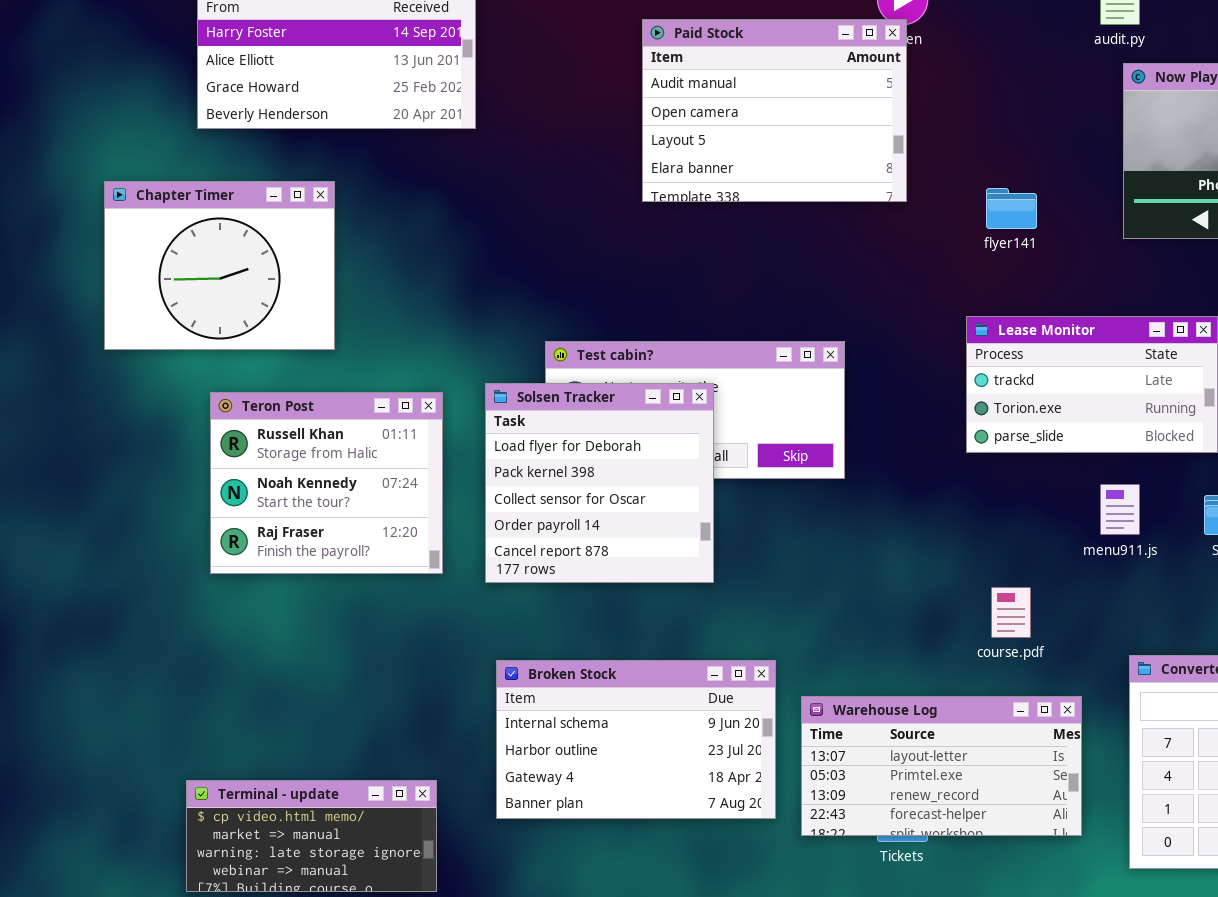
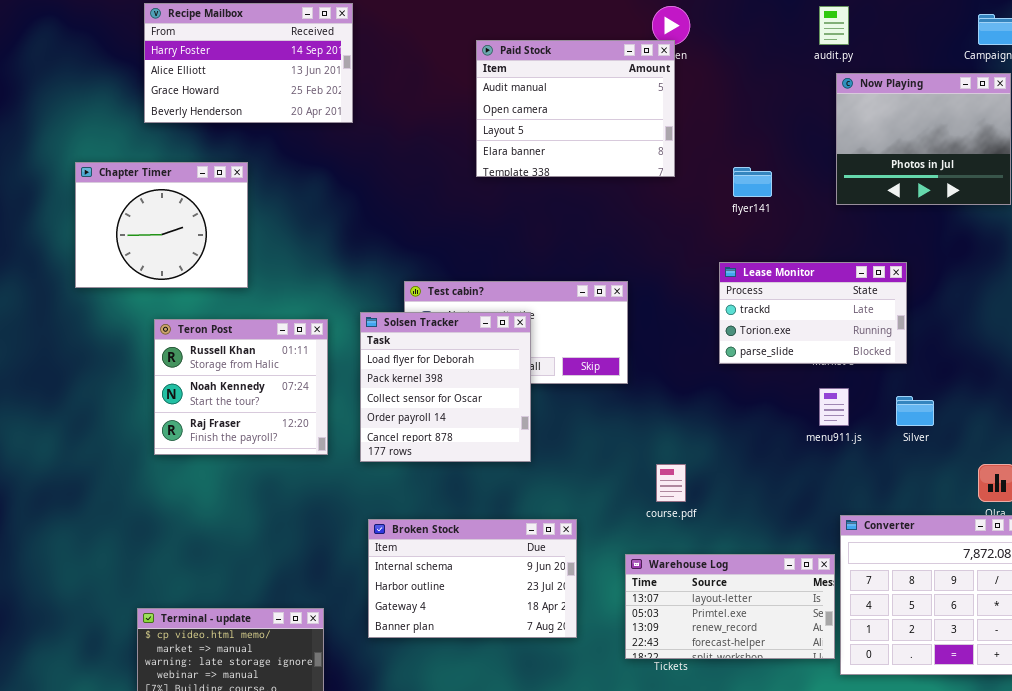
course.pdf: [991,587,1031,638] -> [656,464,686,502], moved
Warehouse Log: [801,696,1082,836] -> [625,554,835,659], moved

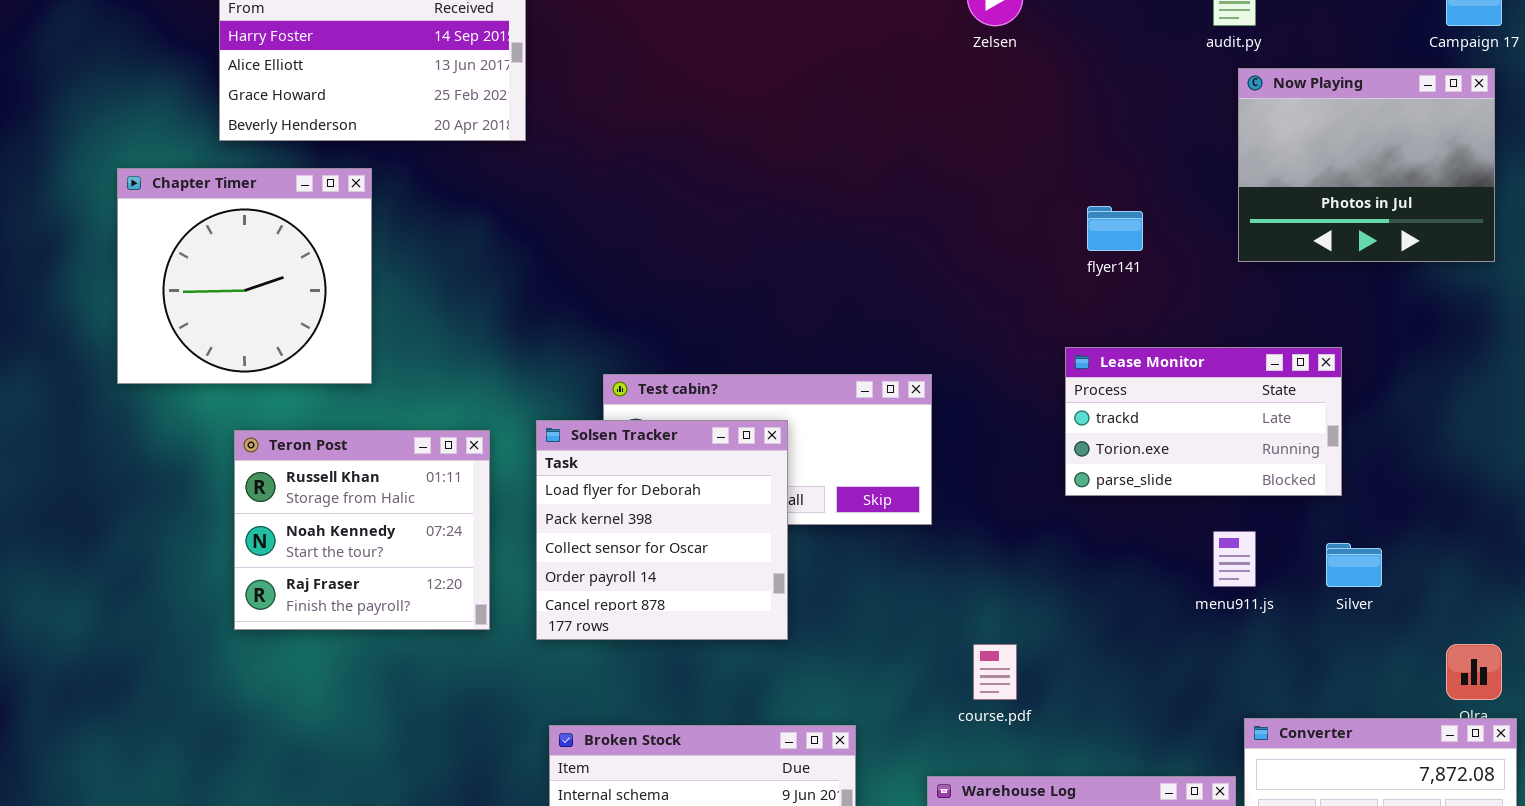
Paid Stock: [476,40,675,177] -> none, closed
Chapter Timer: [75,162,248,288] -> [117,168,372,384], resized

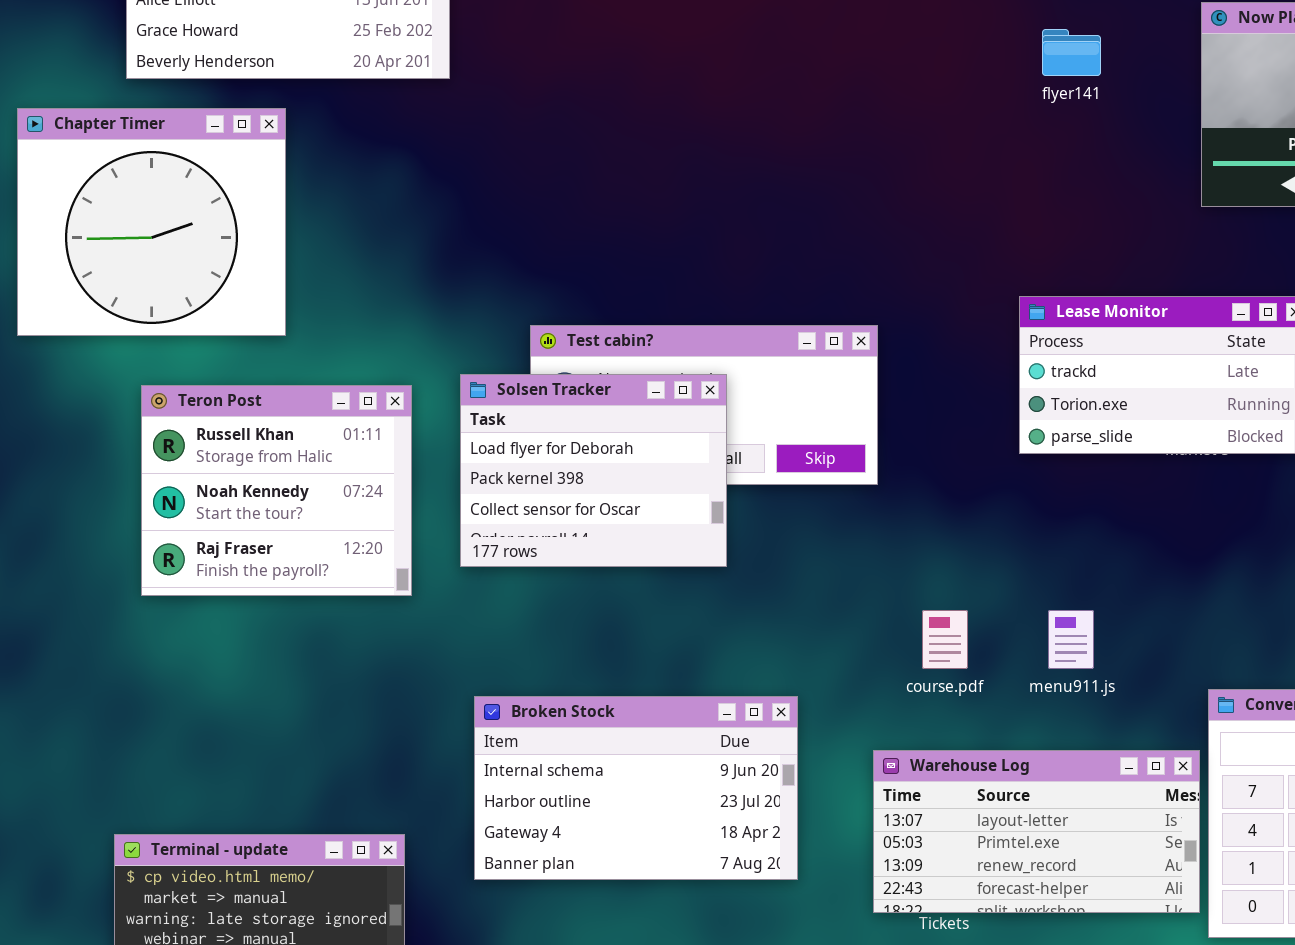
flyer141: [1087,206,1143,251] -> [1042,29,1101,76], moved
Solsen Tracker: [536,420,788,640] -> [460,374,727,567], resized
menu911.js: [1213,531,1256,587] -> [1048,610,1094,669], moved

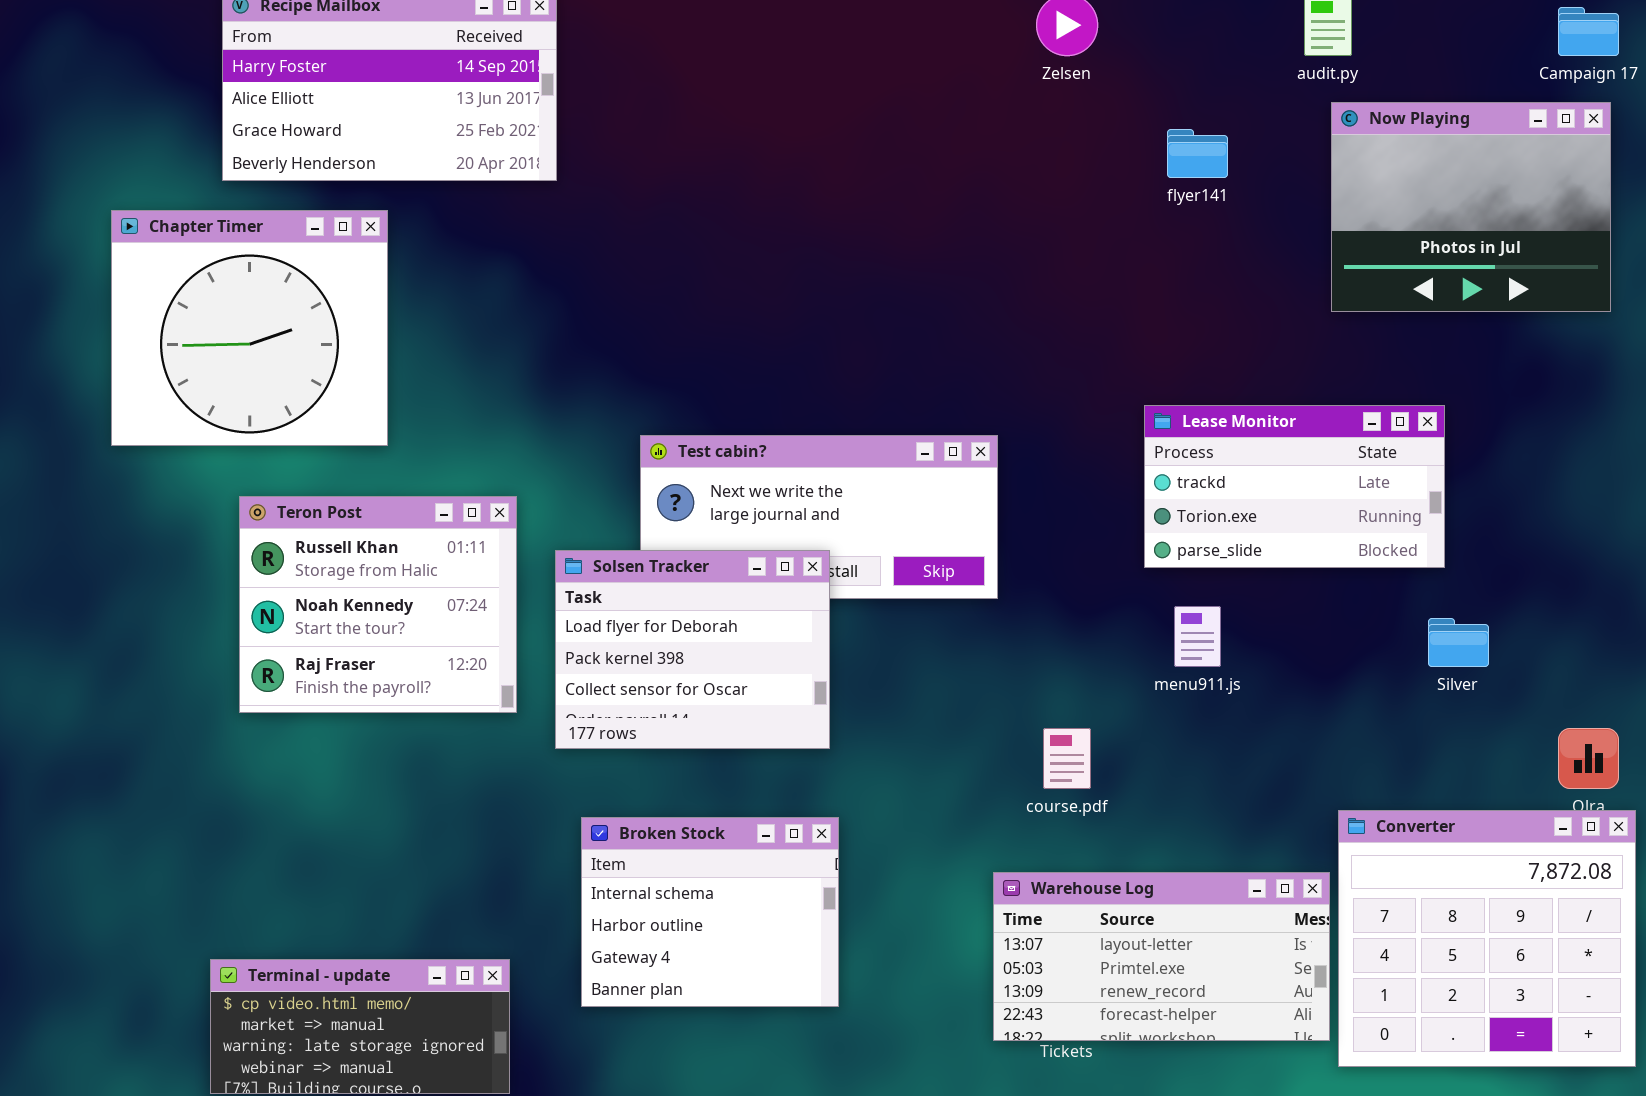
Solsen Tracker: [460,374,727,567] -> [555,550,830,749], moved
menu911.js: [1048,610,1094,669] -> [1174,606,1221,667], moved
Broken Stock: [474,696,798,880] -> [581,817,839,1007], resized

